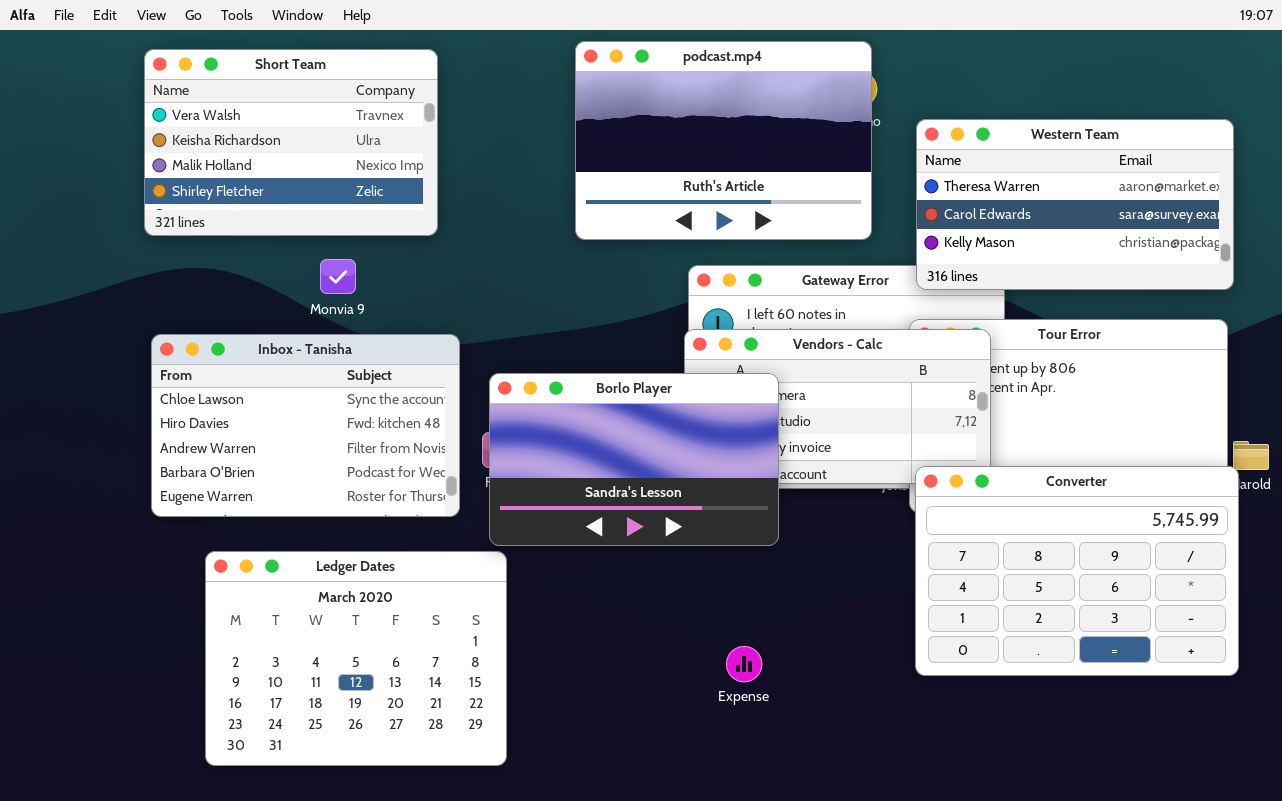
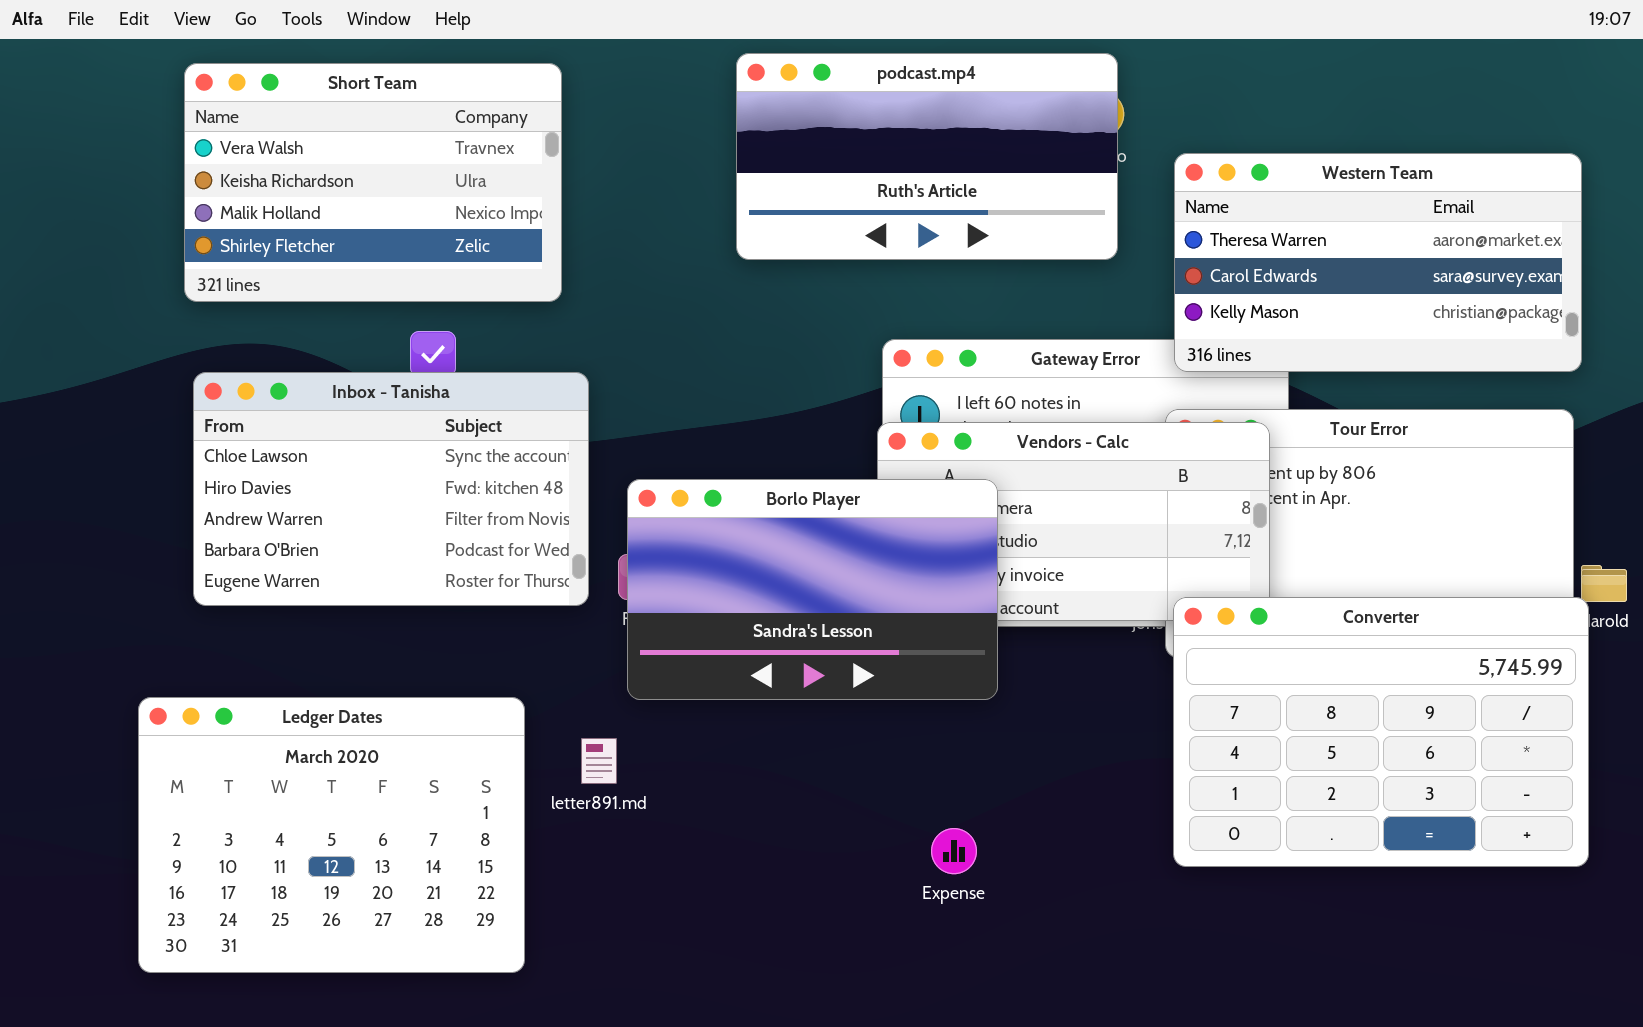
podcast.mp4: [575,41,872,240] -> [736,53,1118,260], resized
Inbox - Tanisha: [151,334,460,517] -> [193,372,589,606], moved
Ledger Dates: [205,551,507,766] -> [138,697,525,973], moved

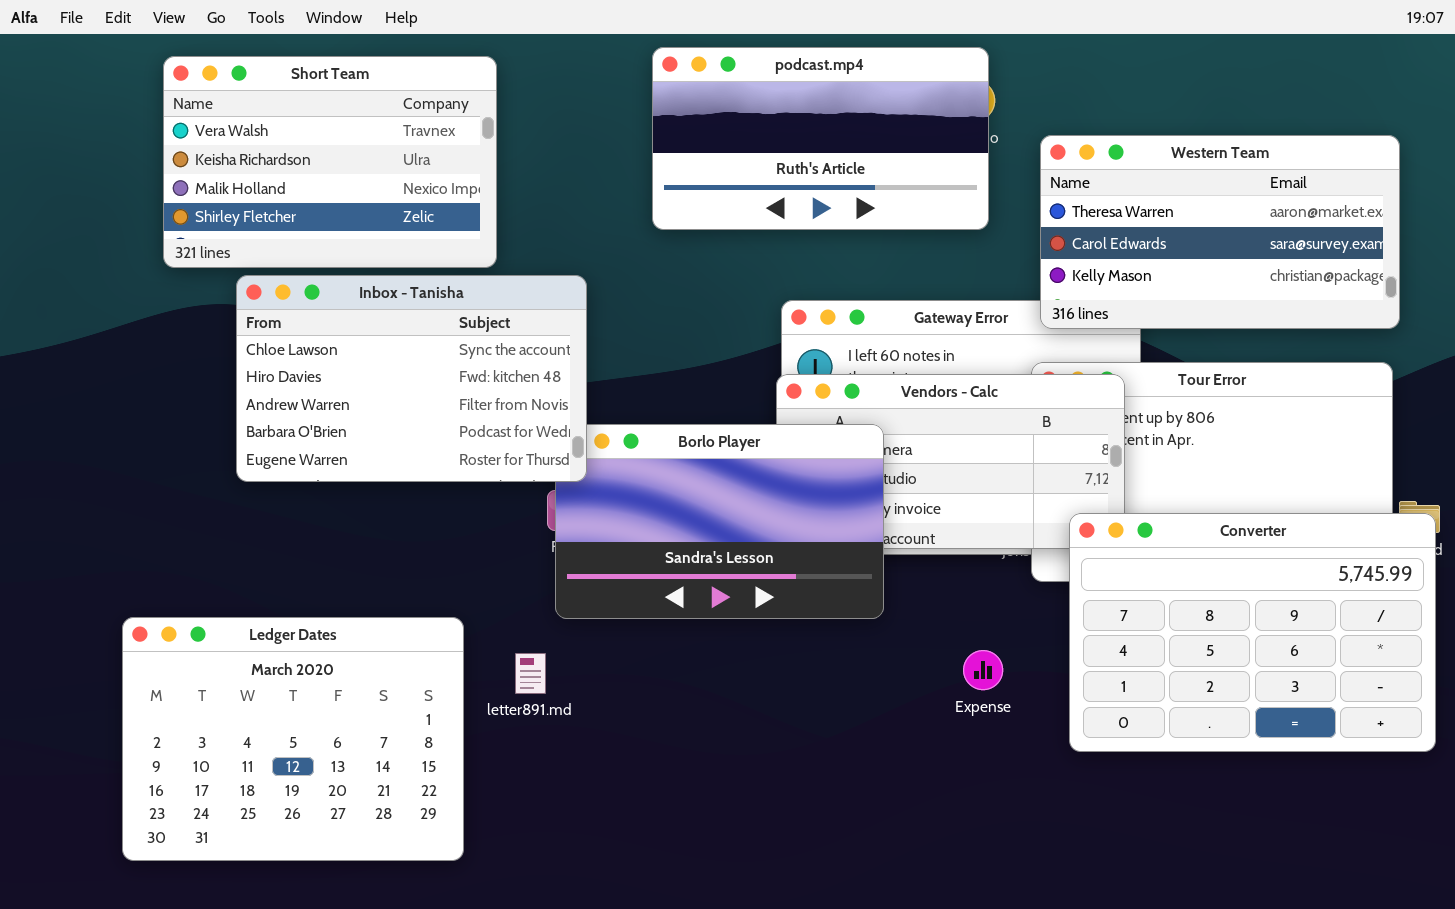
Inbox - Tanisha: [193,372,589,606] -> [236,275,587,482], moved
Converter: [1173,597,1589,867] -> [1069,513,1436,752], moved
Expense: [931,828,977,874] -> [963,650,1003,690], moved

